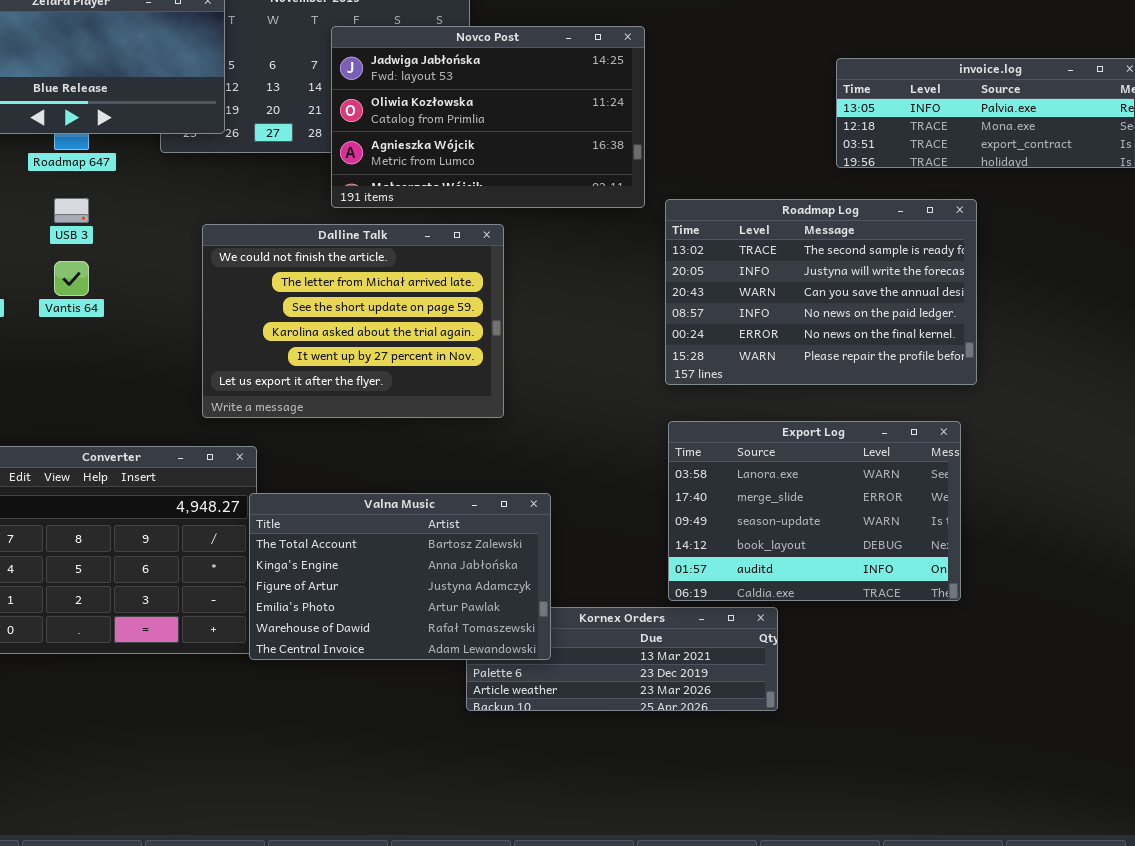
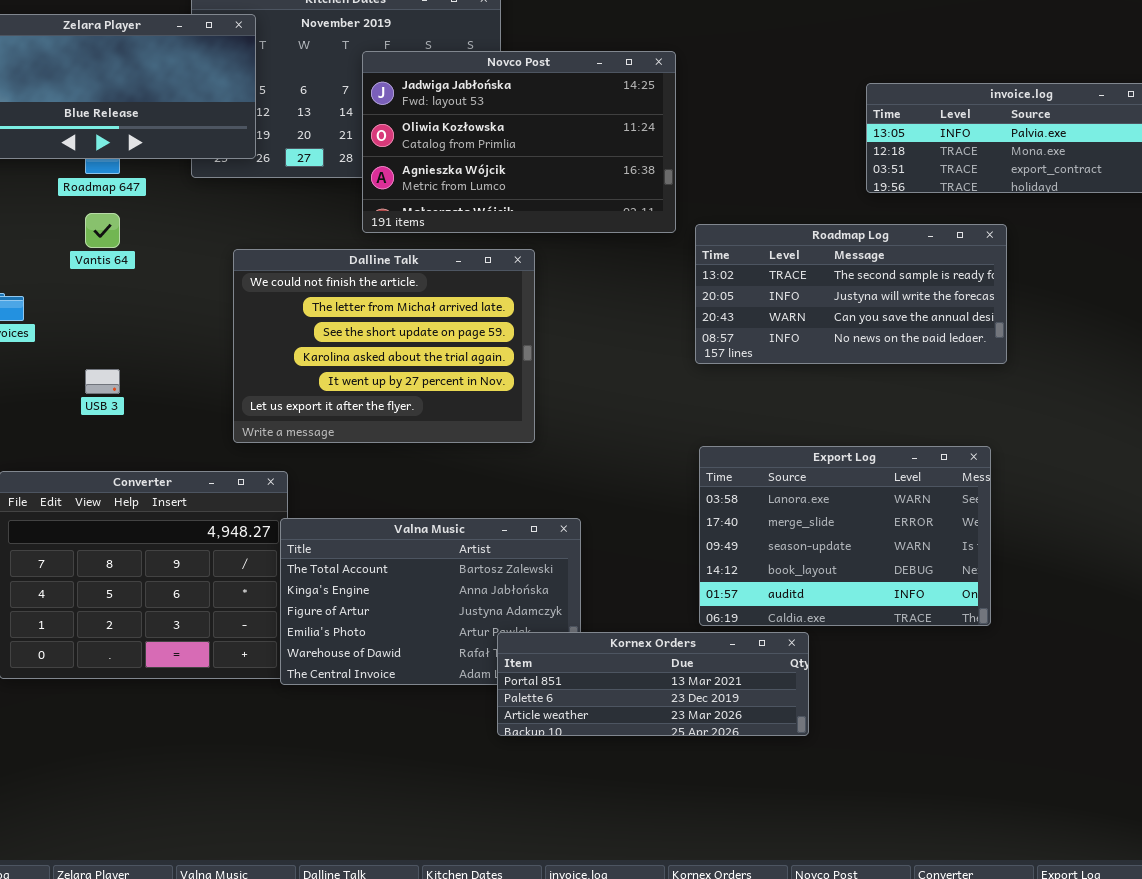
USB 3: [54,198,89,223] -> [85,369,120,394], moved
Roadmap Log: [665,199,977,385] -> [695,224,1007,364], resized
Vantis 64: [54,261,89,296] -> [85,213,120,248], moved
Kornex Orders: [466,607,778,711] -> [497,632,809,736], raised

